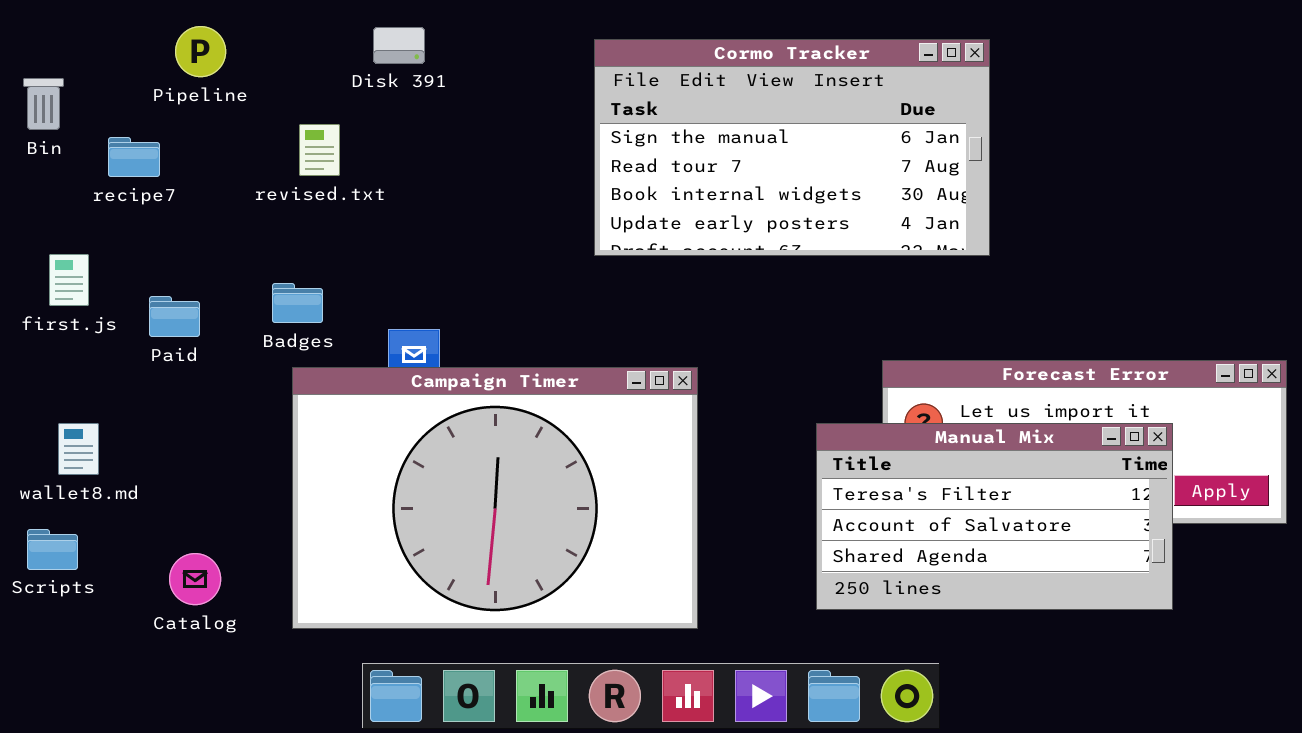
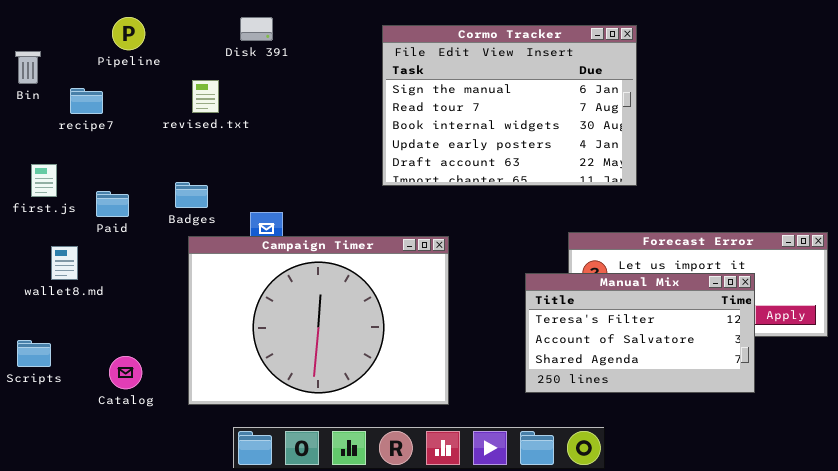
Cormo Tracker: [594,39,990,256] -> [382,25,637,186], resized
wallet8.md: [58,423,99,475] -> [51,246,78,280], moved

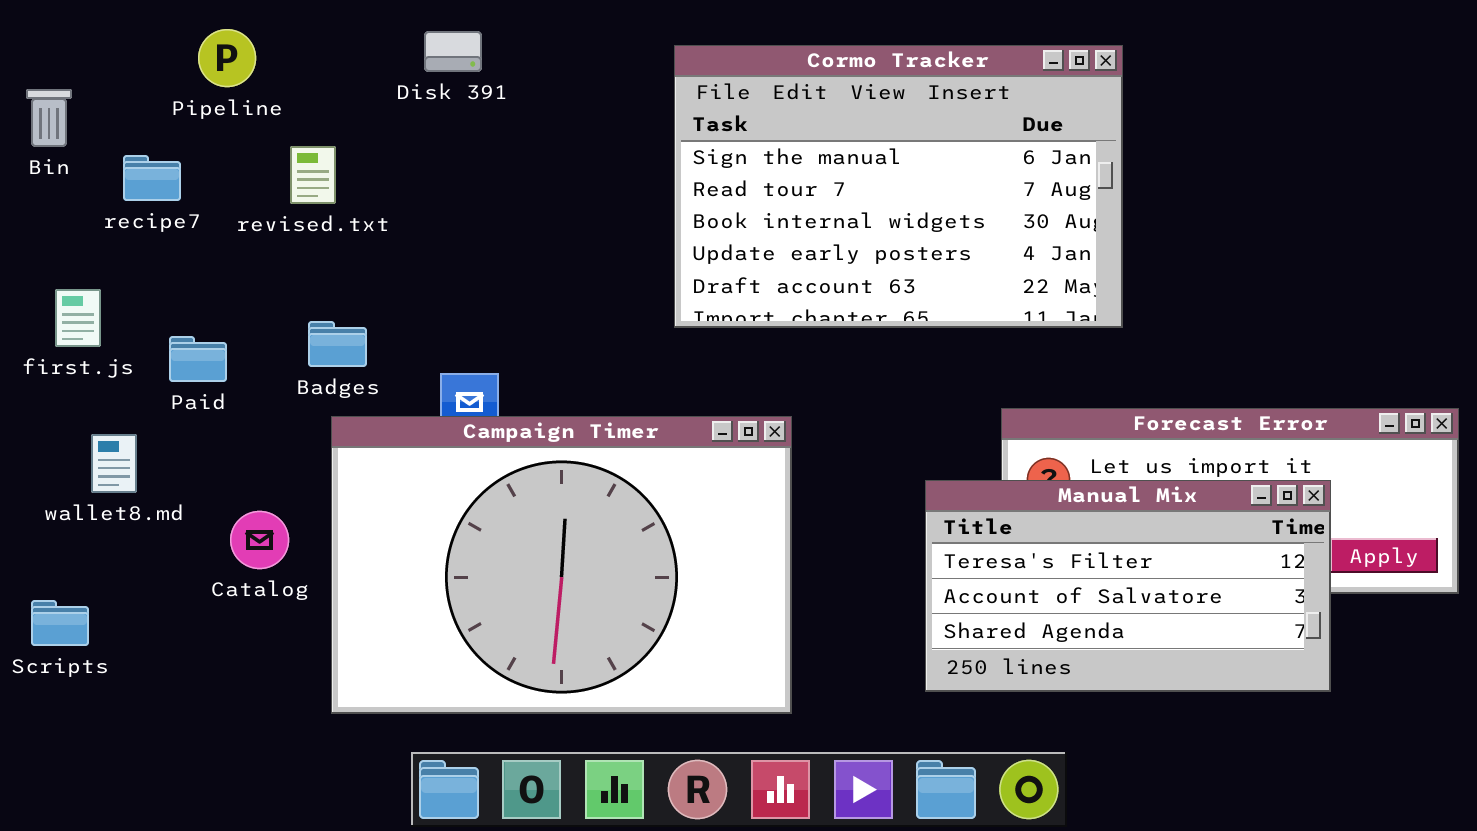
revised.txt: [192,80,219,113] -> [290,146,336,204], moved
Catalog: [109,356,142,389] -> [230,511,289,569], moved

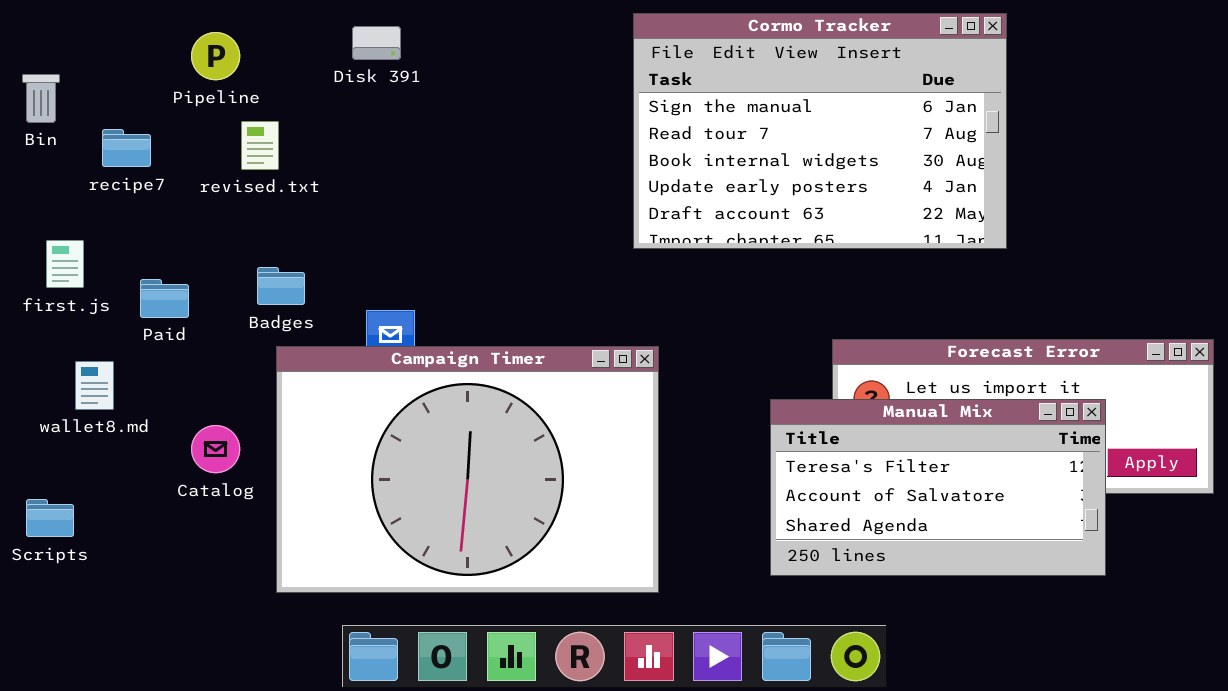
Pipeline: [198,29,256,87] -> [191,32,240,80], moved
Cormo Tracker: [674,45,1123,328] -> [633,13,1007,249], moved

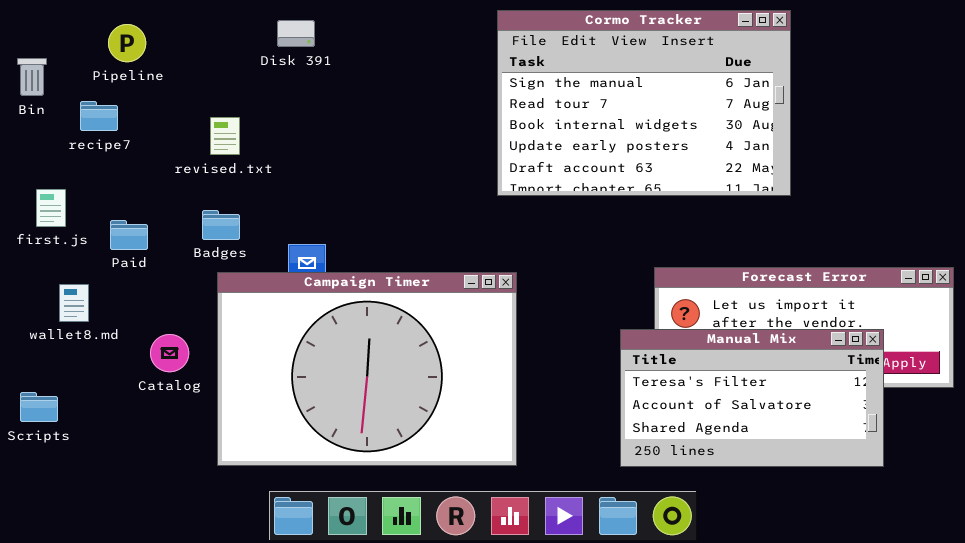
Pipeline: [191,32,240,80] -> [108,24,146,62], moved
revised.txt: [241,121,279,170] -> [210,117,240,155], moved
Manual Mix: [770,399,1106,576] -> [620,329,884,467], moved

